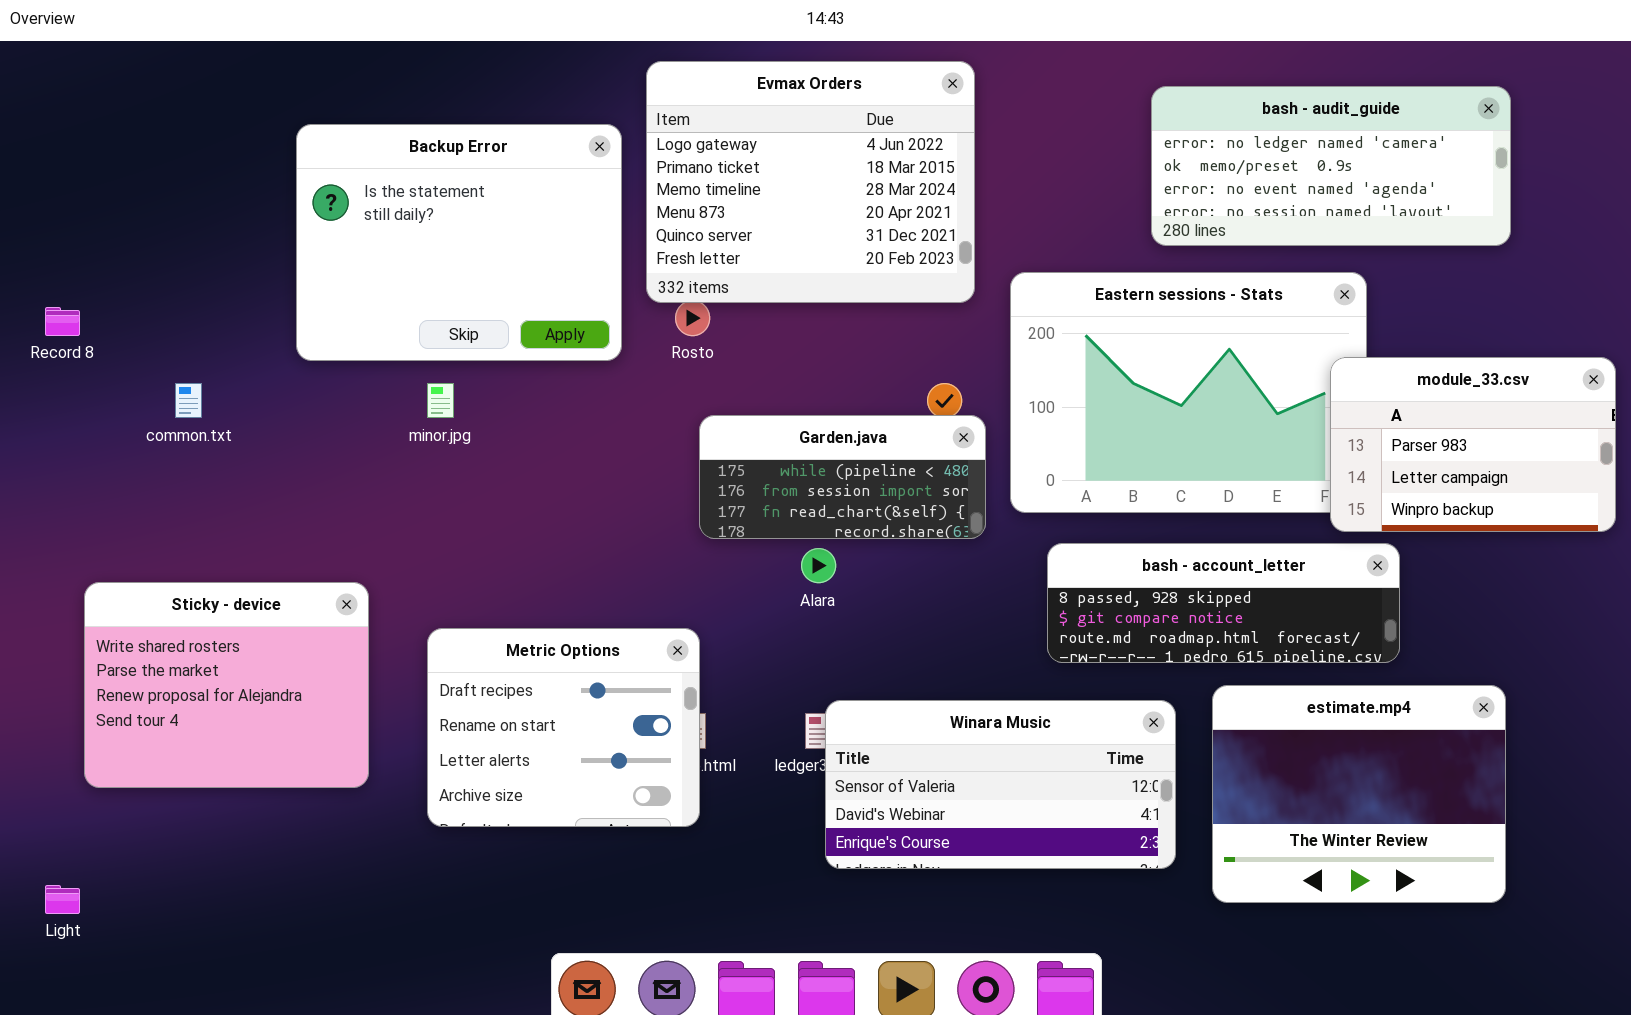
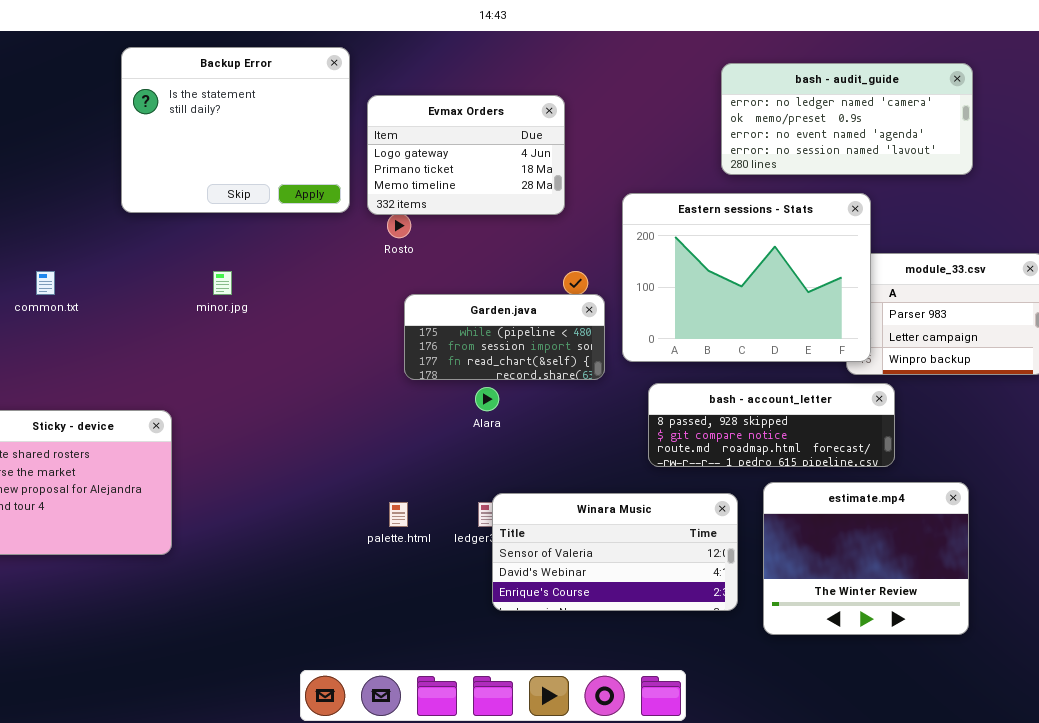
Evmax Orders: [646,61,975,303] -> [367,95,565,215], resized
Backup Error: [296,124,622,361] -> [121,47,350,213], moved
Eastern sessions - Stats: [1010,272,1367,513] -> [622,193,871,362], raised
Metric Options: [427,628,700,827] -> none, closed

